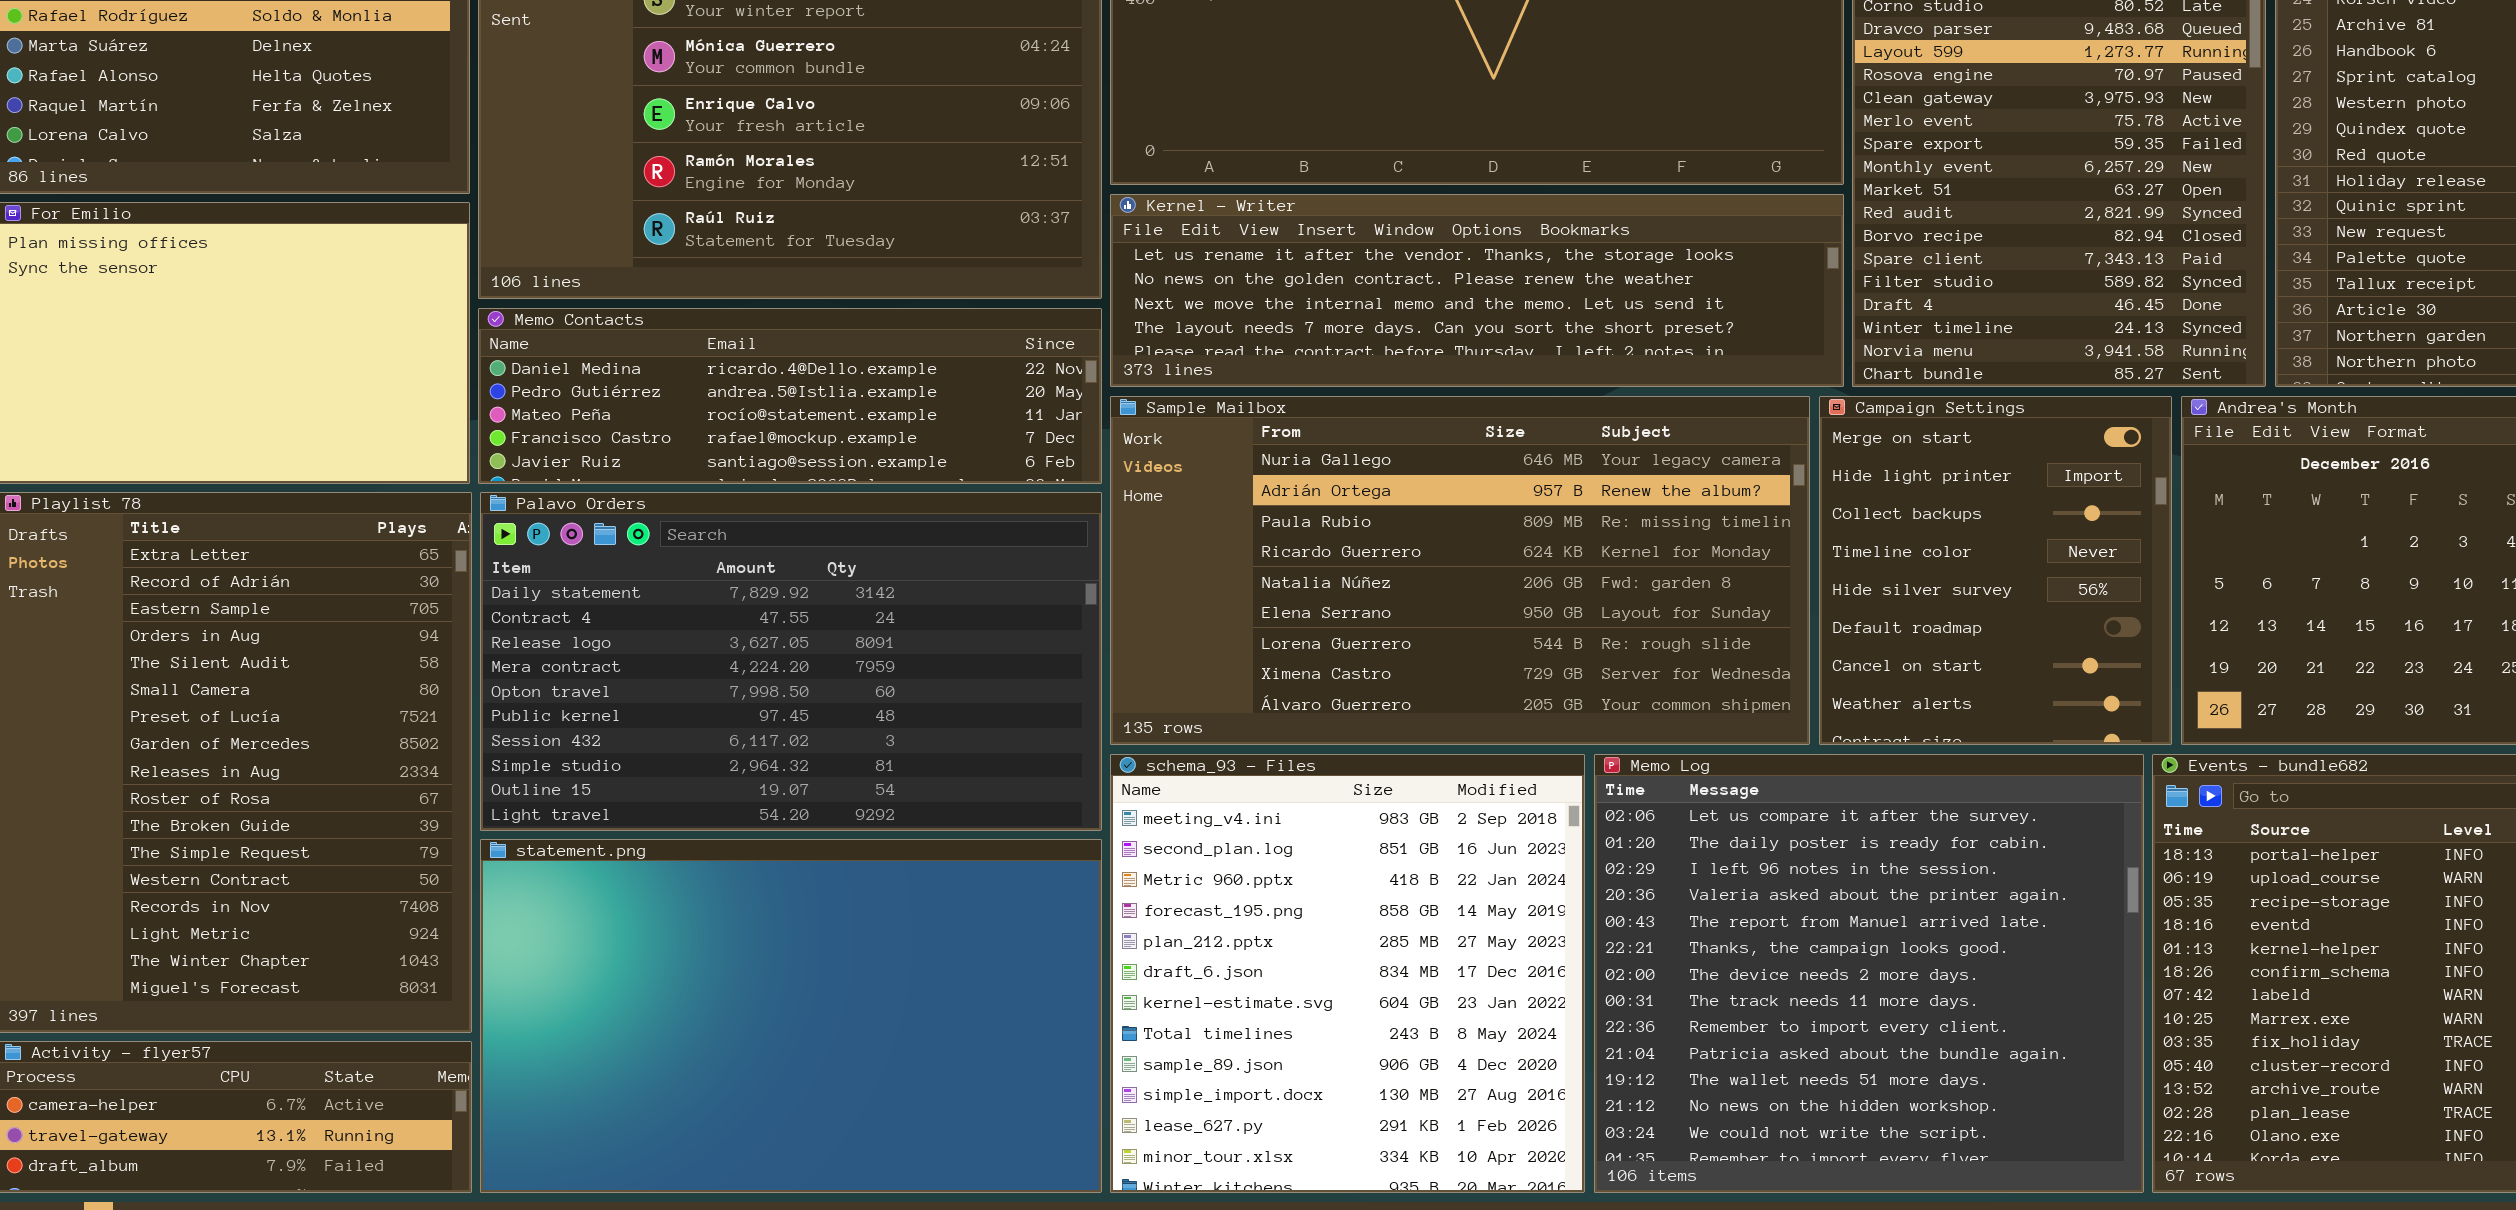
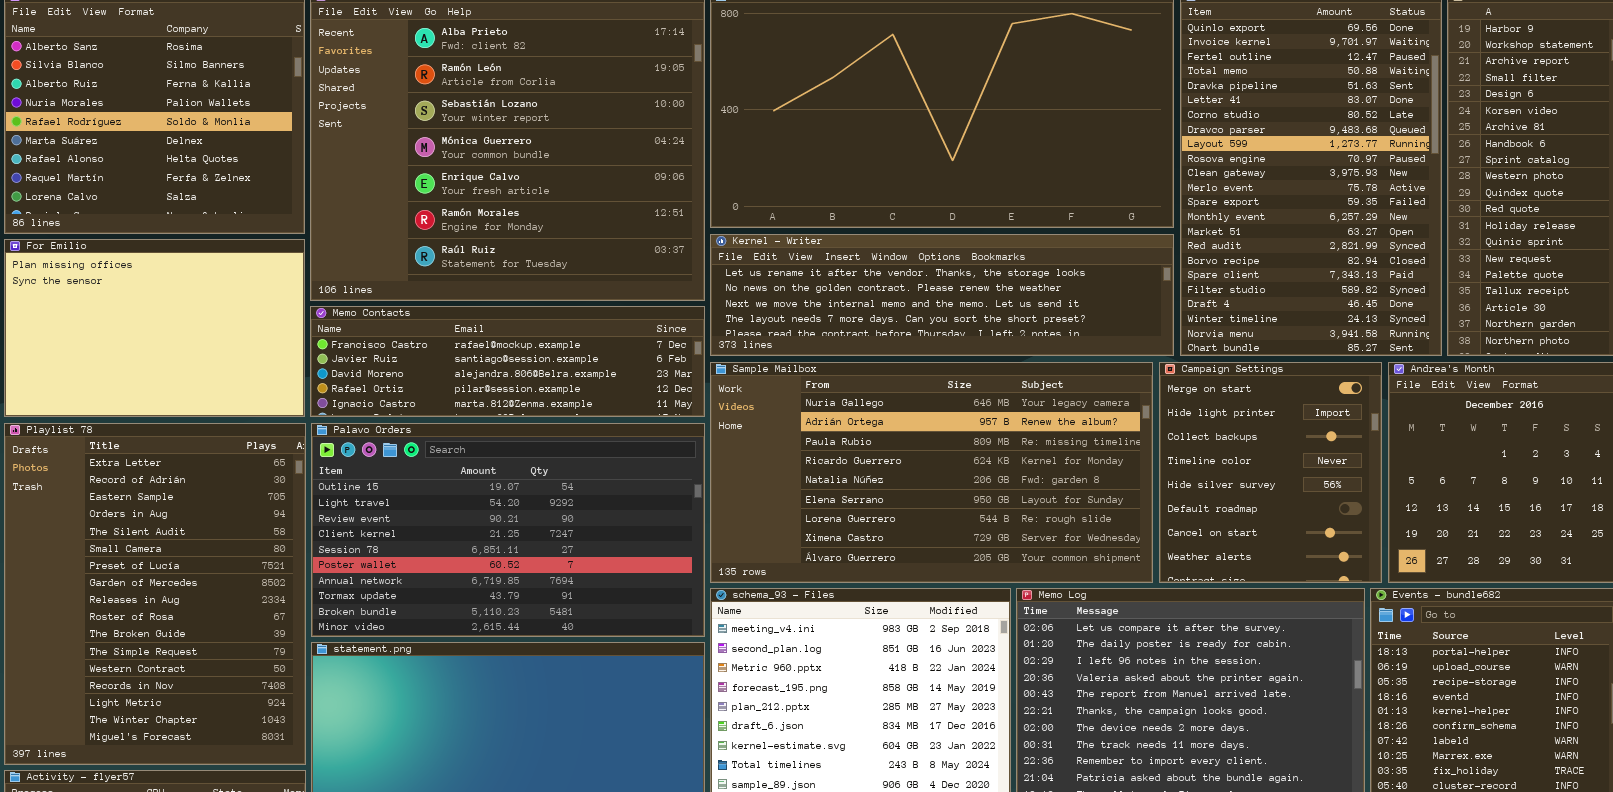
Memo Contacts: [478,308,1102,484] -> [310,306,705,417], scrolled down 3 rows
Palavo Orders: [480,492,1102,831] -> [311,423,705,637], scrolled down 8 rows

